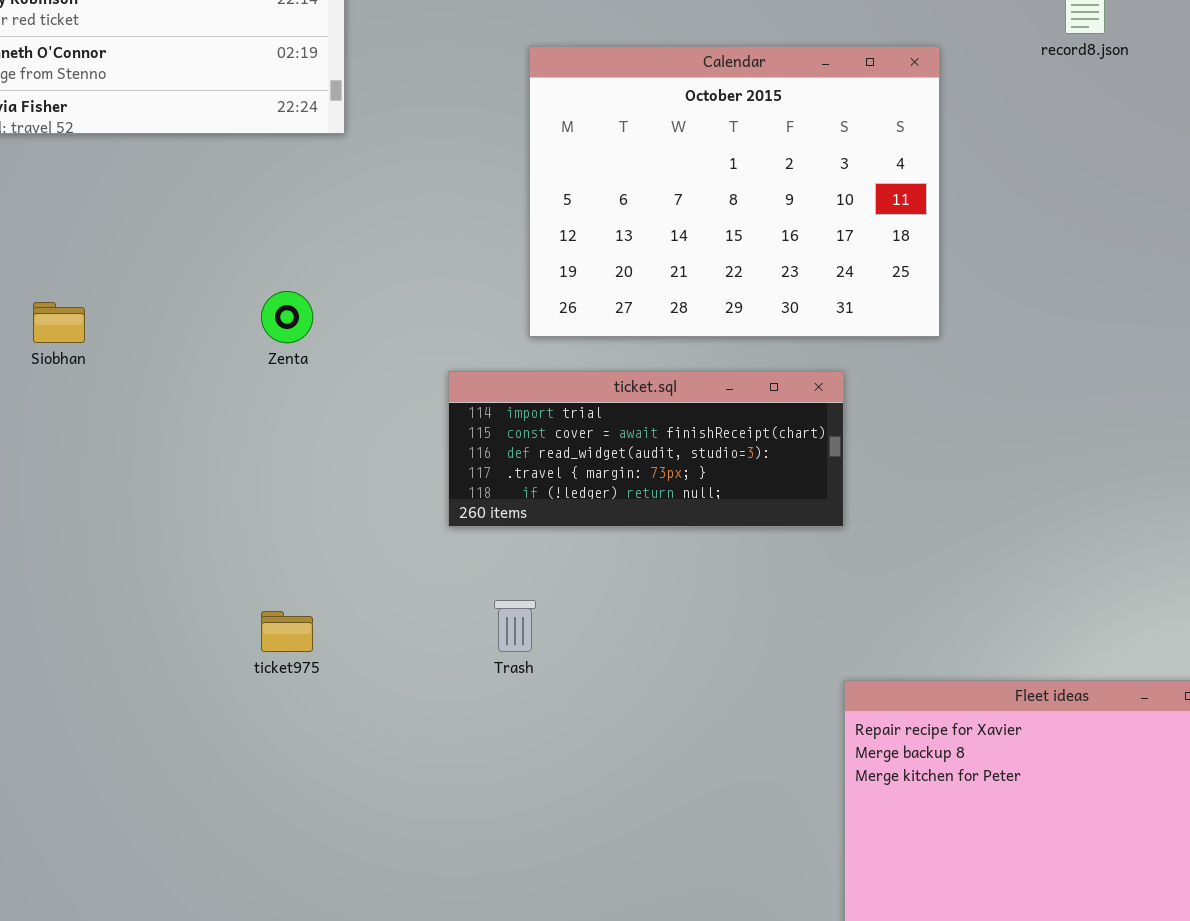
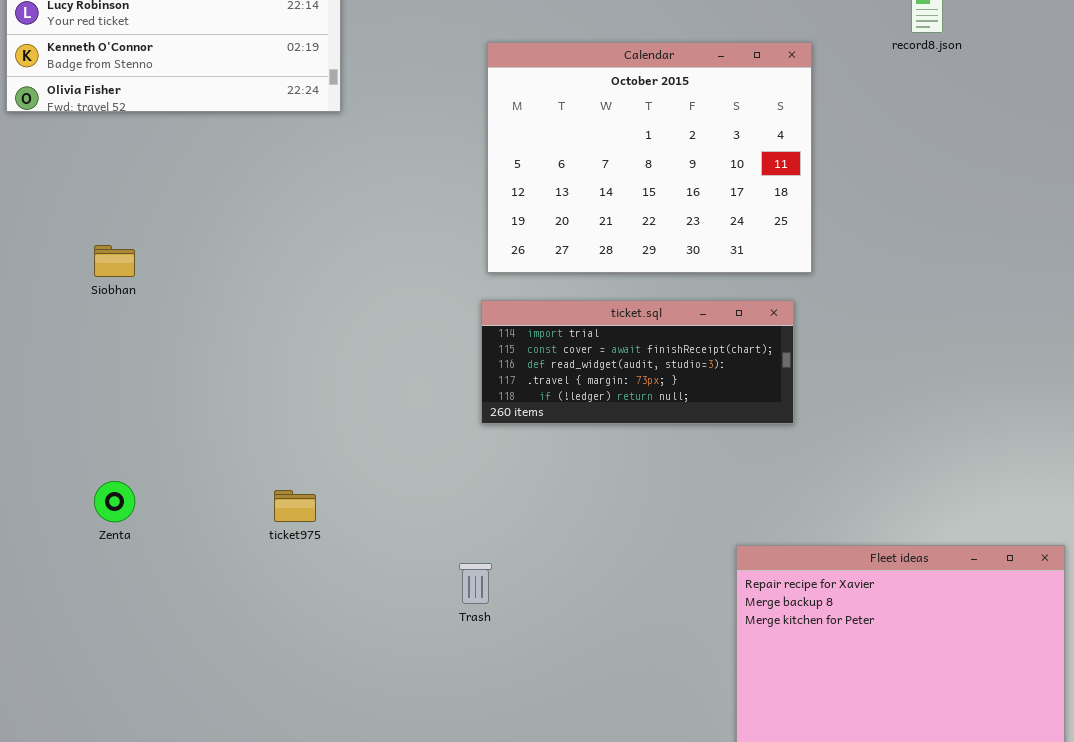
Zenta: [261,291,313,343] -> [94,481,135,522], moved
ticket.sql: [448,371,844,527] -> [481,300,794,424], moved
Trash: [494,600,536,652] -> [459,563,492,604], moved

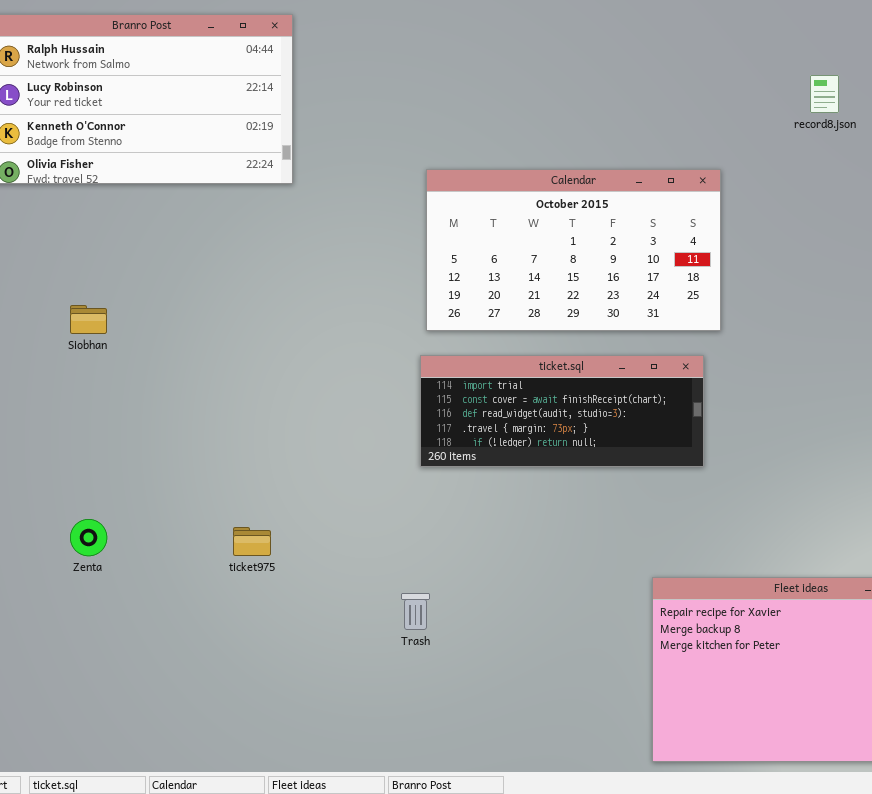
Calendar: [487,42,812,273] -> [426,169,721,331], resized

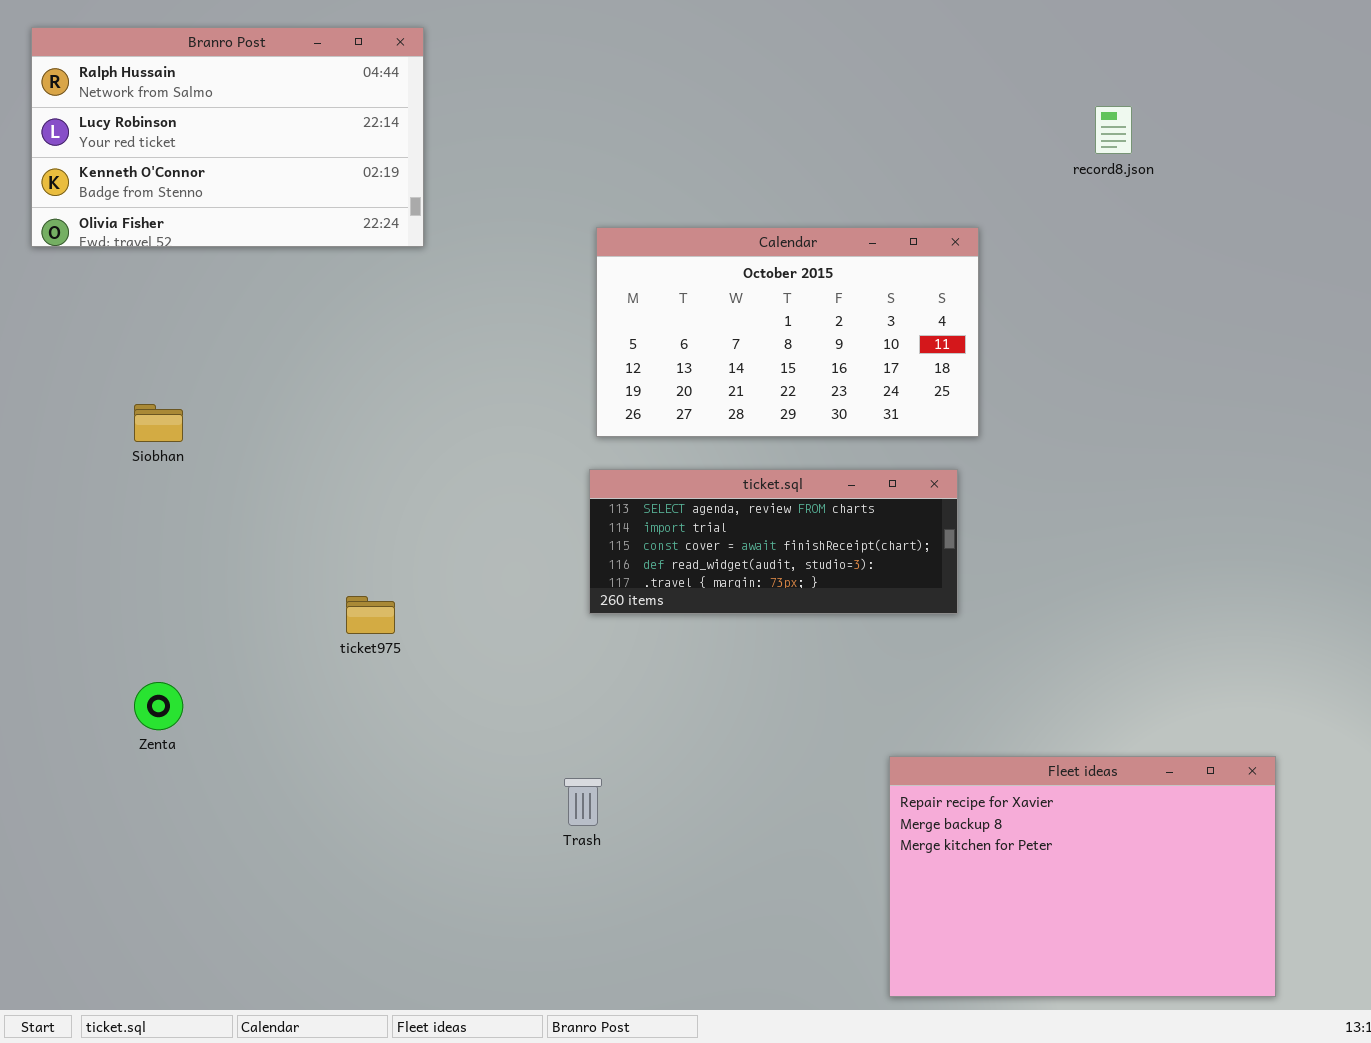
ticket.sql: [420,355,704,467] -> [589,469,958,614], scrolled up 1 row
ticket975: [233,527,271,556] -> [346,596,395,634], moved

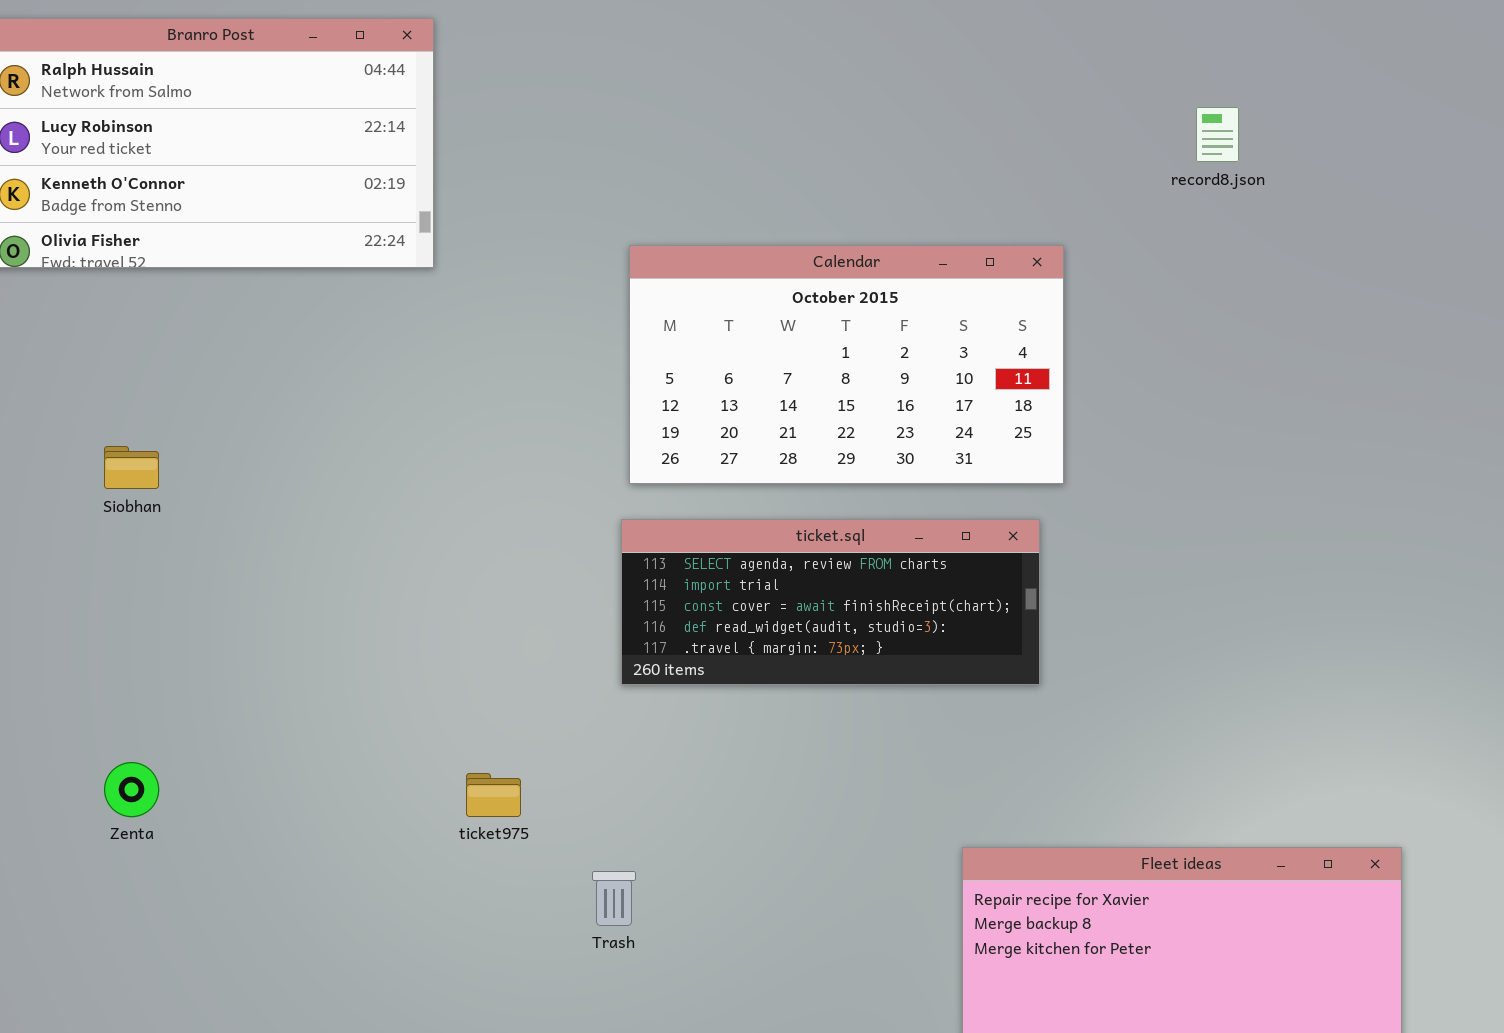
ticket975: [346,596,395,634] -> [466,773,521,817], moved

